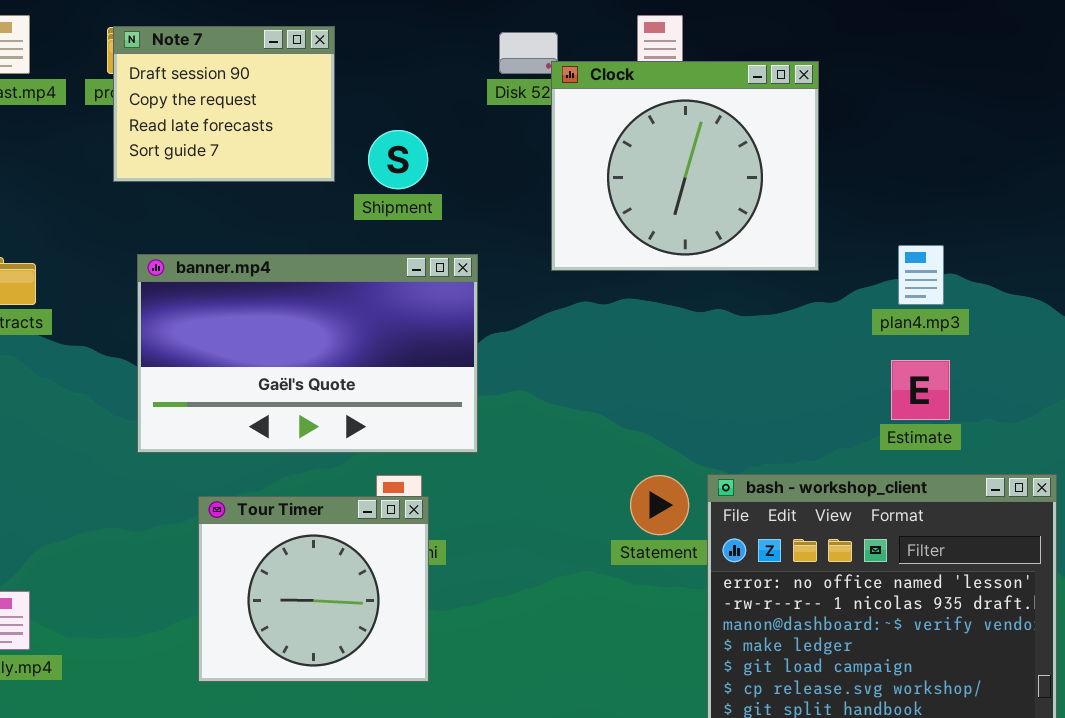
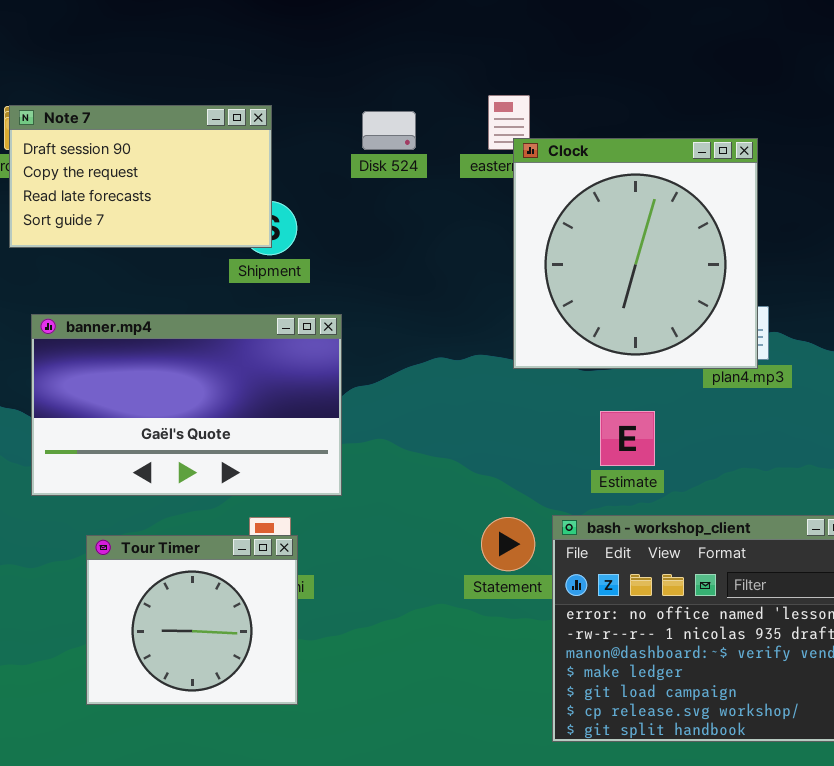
Note 7: [113,26,335,182] -> [9,105,272,248], resized
Clock: [551,61,819,271] -> [513,138,758,369], moved, resized
Estimate: [891,360,950,420] -> [600,411,655,466], moved

